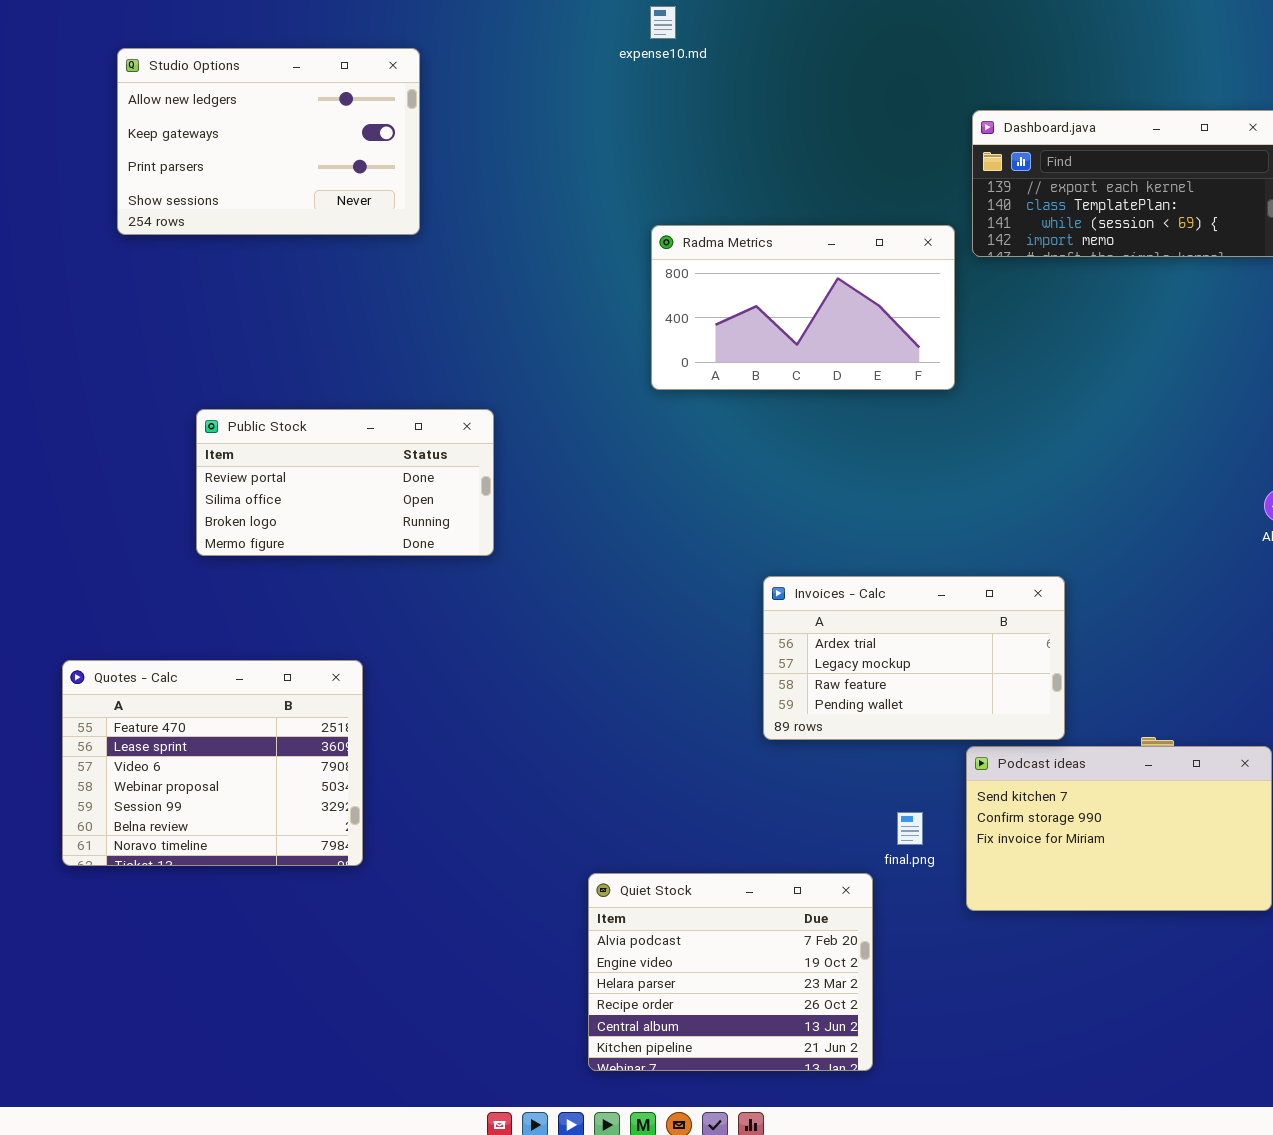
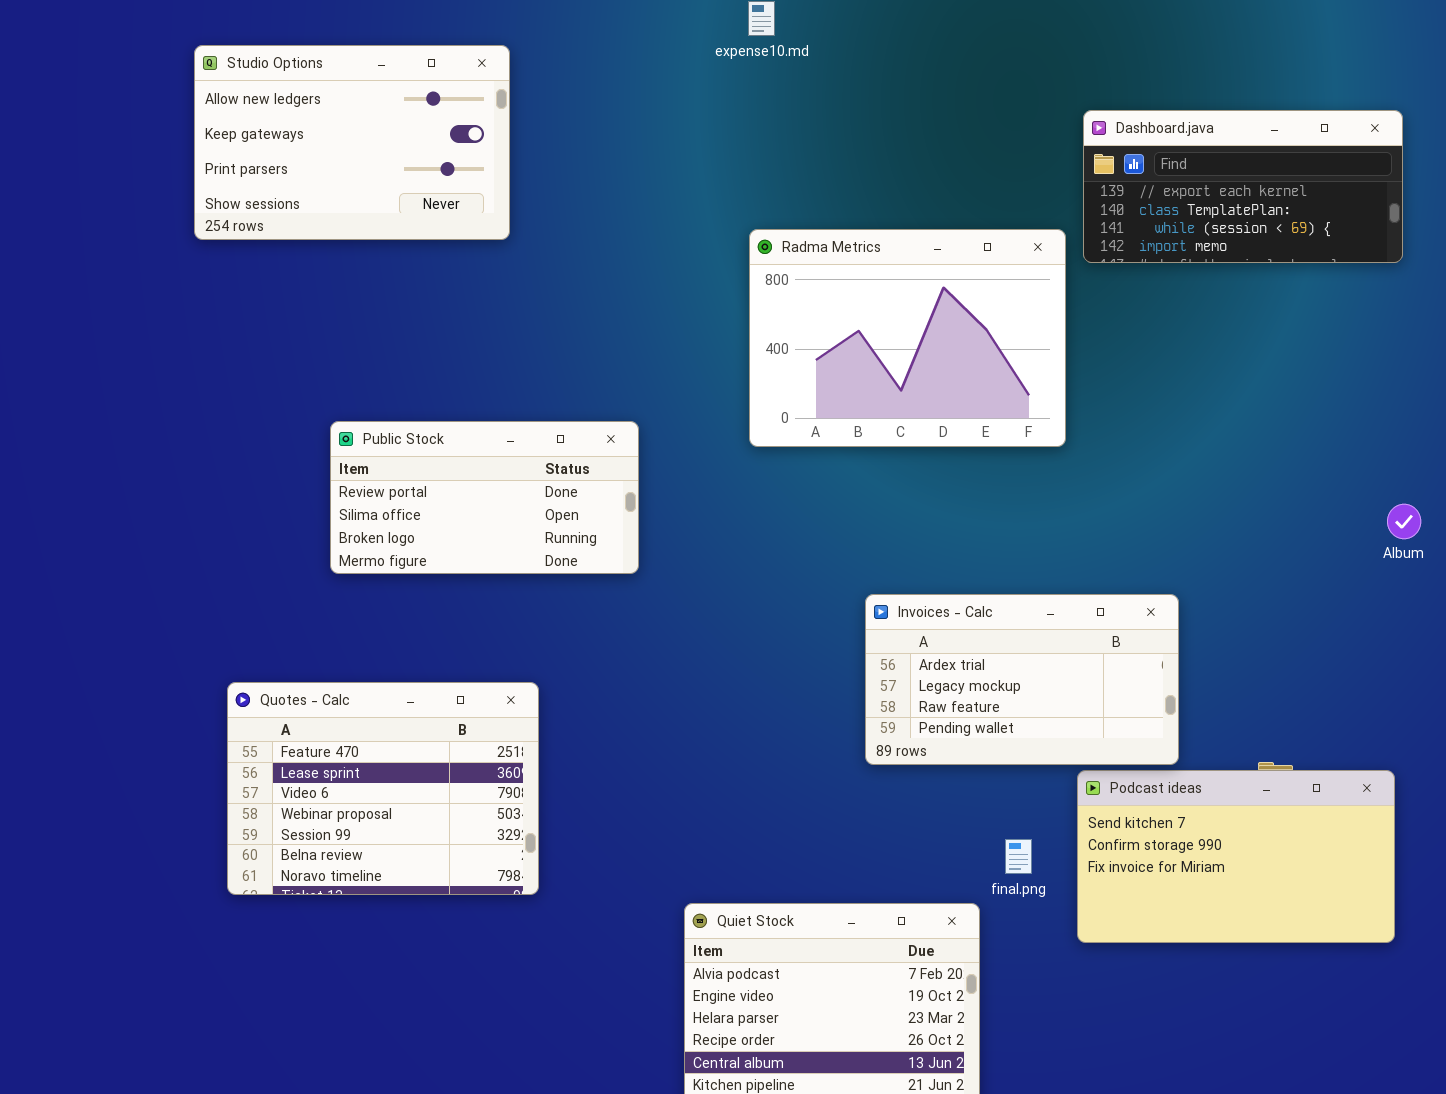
Radma Metrics: [651,225,955,390] -> [749,229,1066,447], resized
Public Stock: [196,409,494,556] -> [330,421,639,574], moved
Quotes - Calc: [62,660,363,866] -> [227,682,539,895], moved

